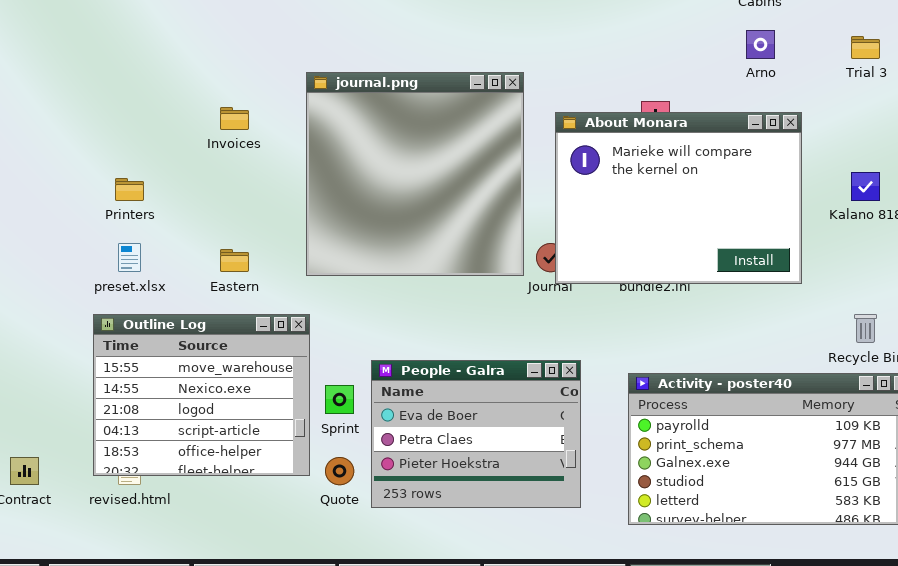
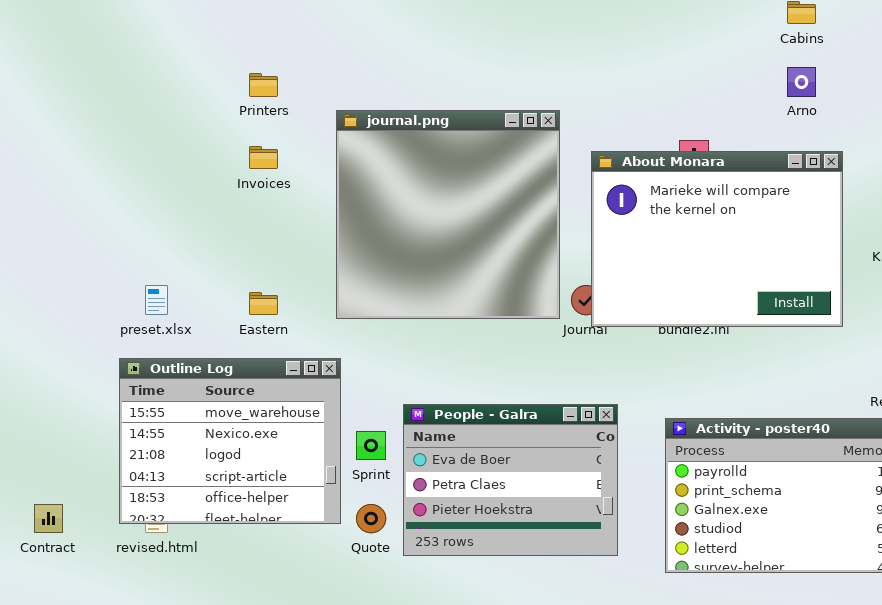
Printers: [115,178,144,201] -> [249,73,278,97], moved

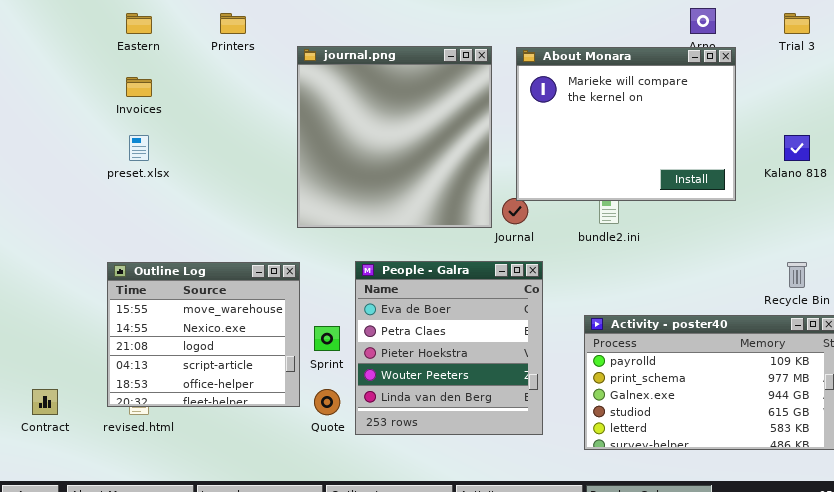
Invoices: [249,146,278,169] -> [126,77,152,97], moved
About Monara: [591,151,843,327] -> [516,47,736,201], moved
preset.xlsx: [145,285,168,315] -> [129,135,149,161], moved
Eastern: [249,292,278,315] -> [126,13,152,34], moved
People - Galra: [403,404,618,556] -> [355,261,543,435], resized

